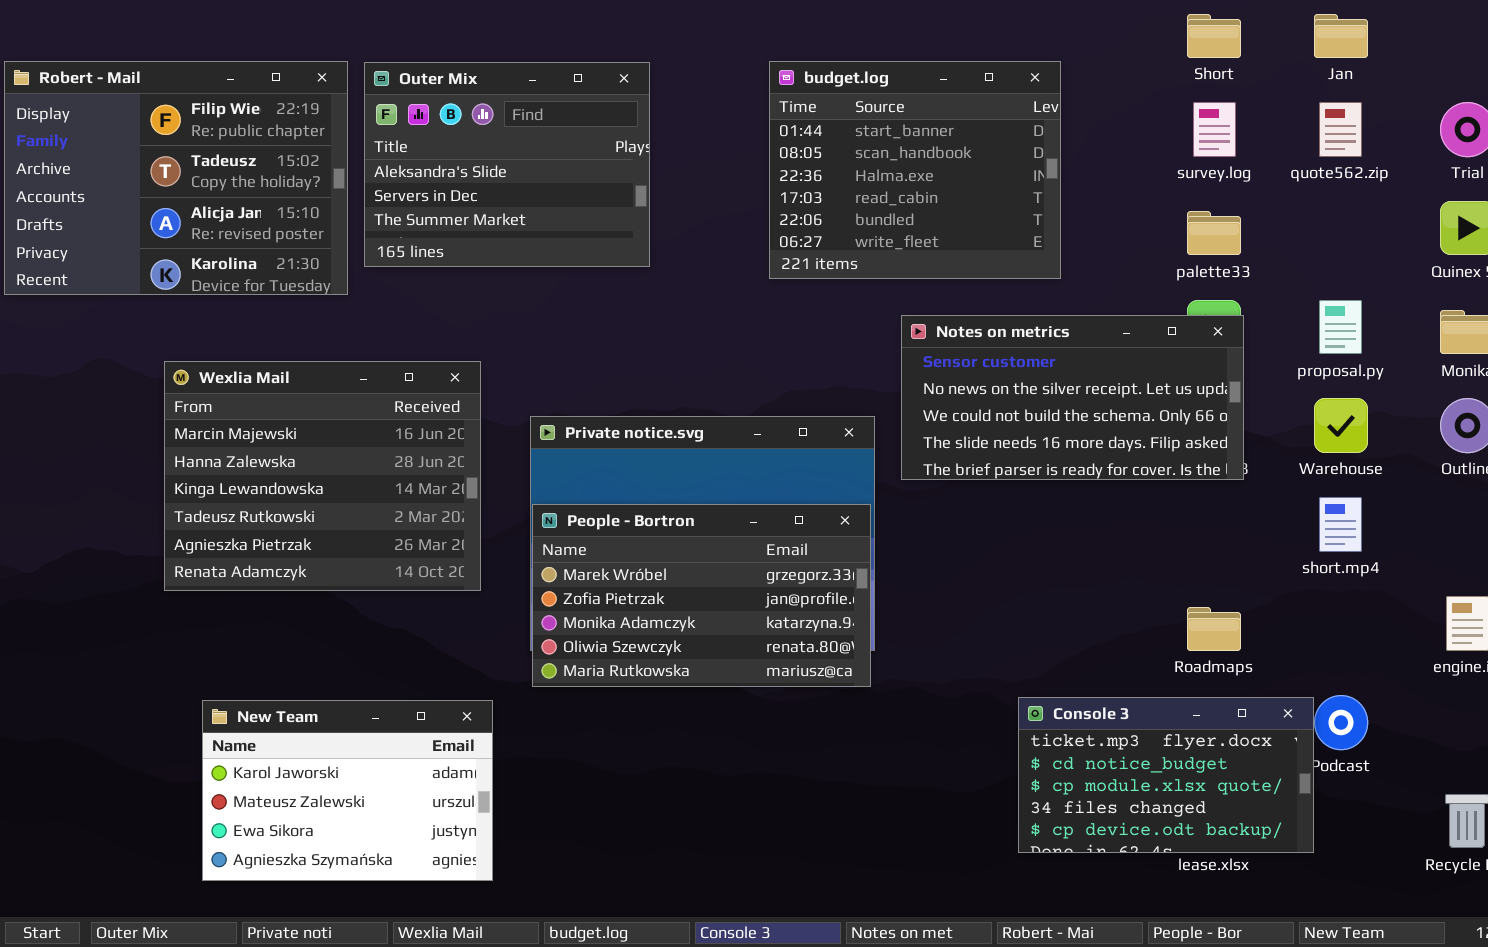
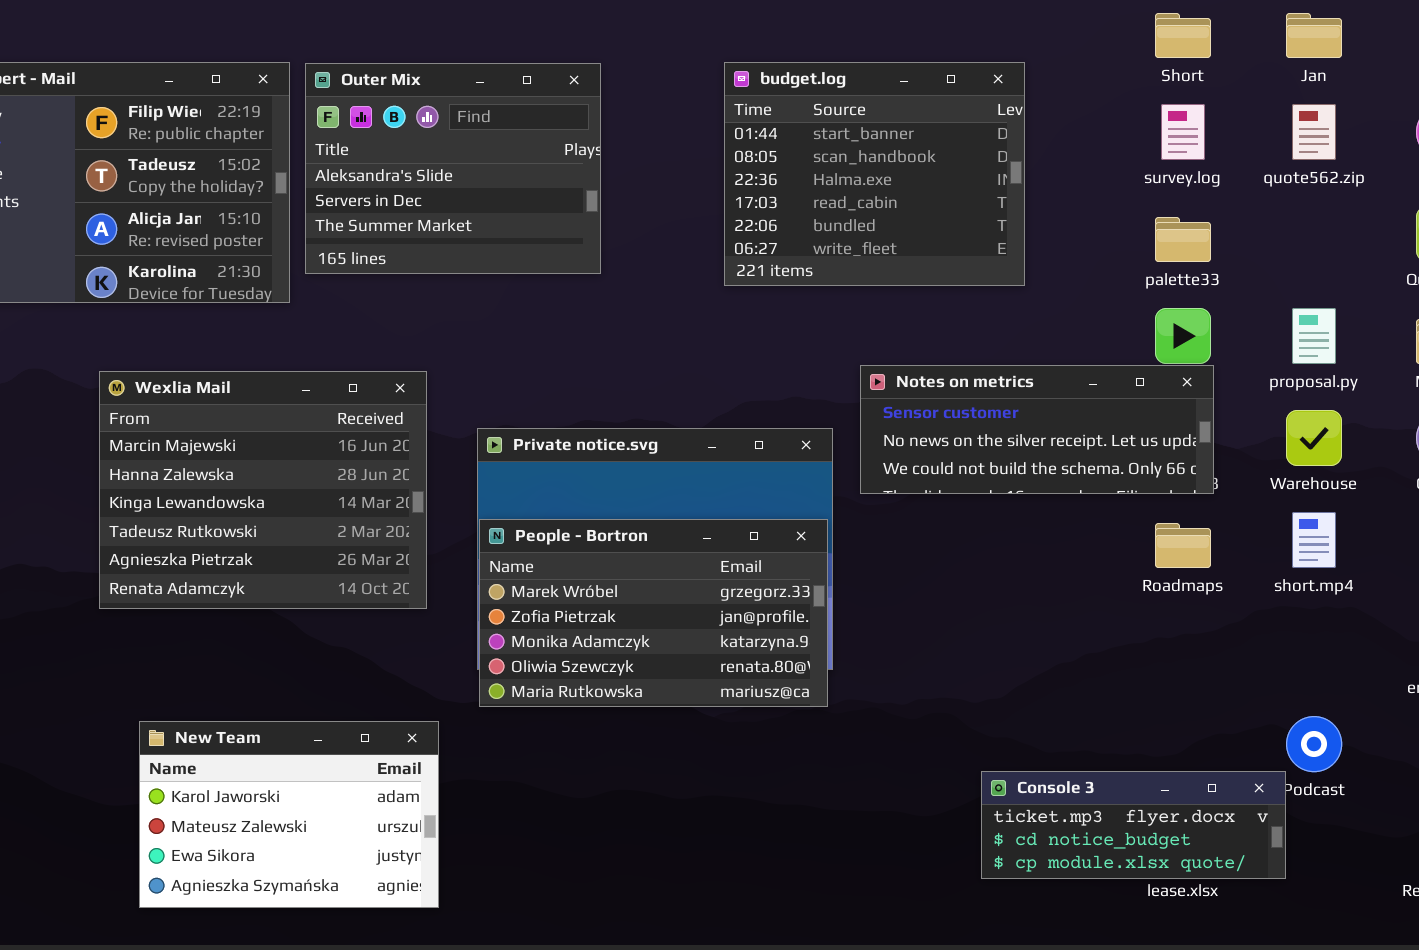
Notes on metrics: [901,315,1244,480] -> [860,365,1214,494], resized
Roadmaps: [1187,607,1241,651] -> [1155,523,1211,568], moved
Console 3: [1018,697,1314,853] -> [981,771,1286,879], resized

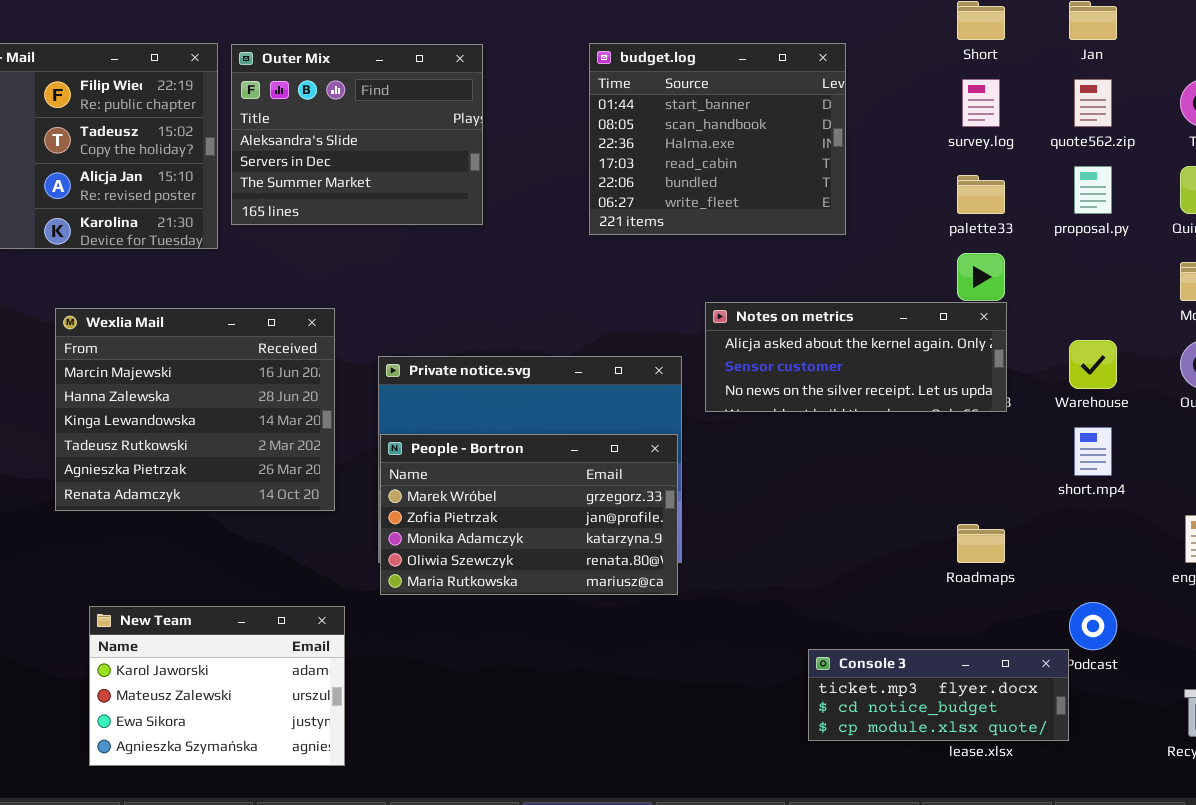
proposal.py: [1292,308,1336,364] -> [1074,166,1112,214], moved
Notes on metrics: [860,365,1214,494] -> [705,302,1007,412], scrolled up 1 row
Roadmaps: [1155,523,1211,568] -> [957,524,1005,563], moved

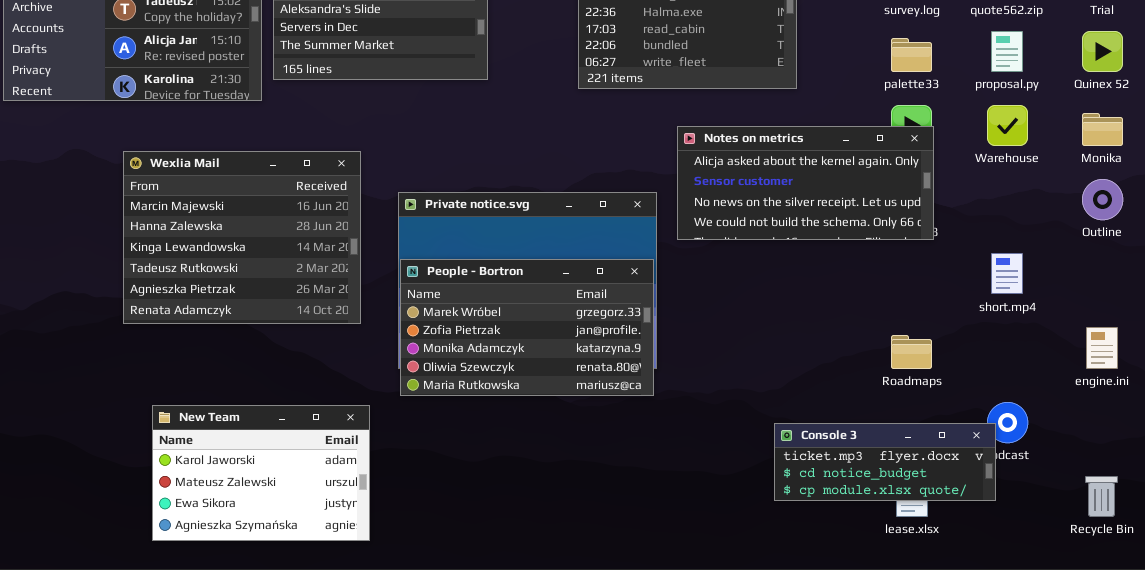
Notes on metrics: [705,302,1007,412] -> [677,126,934,240], resized
Warehouse: [1069,340,1117,389] -> [987,105,1028,146], moved
Console 3: [808,649,1069,741] -> [774,423,996,501], moved

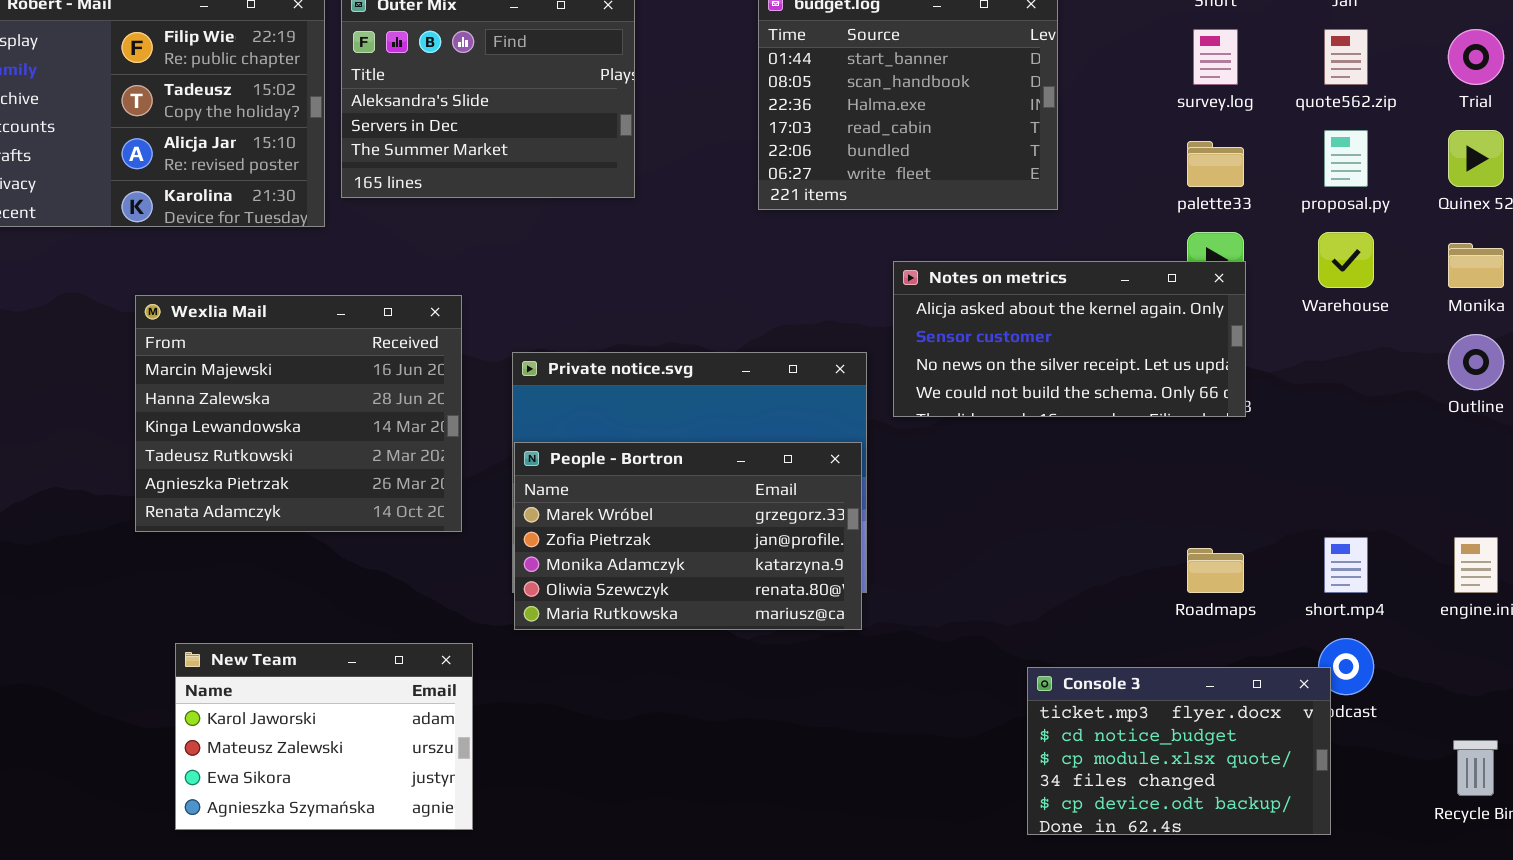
short.mp4: [991,253,1023,294] -> [1324,537,1368,593], moved
Console 3: [774,423,996,501] -> [1027,667,1331,835], resized

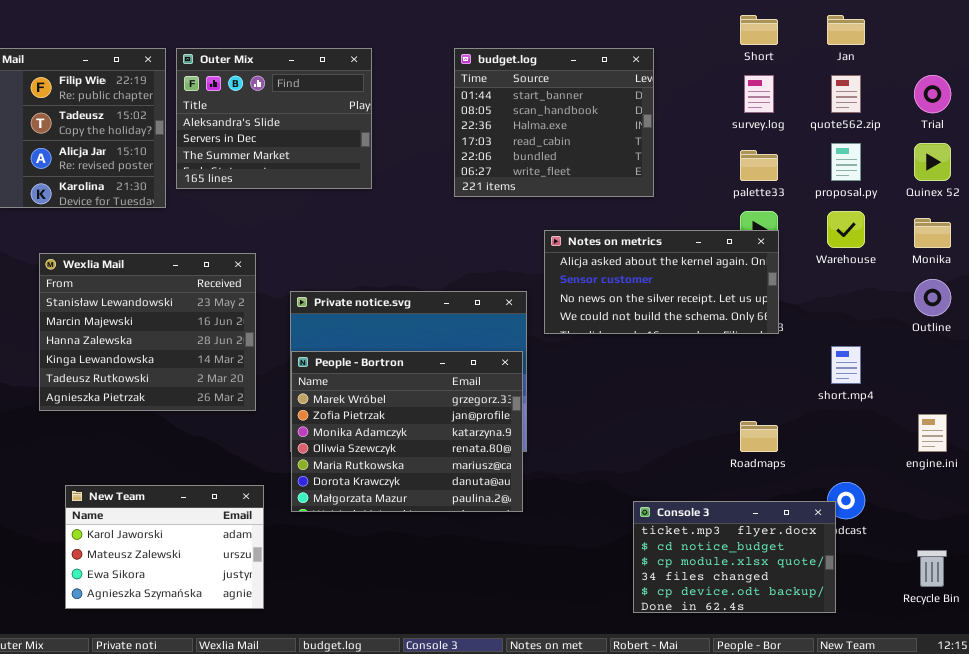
Wexlia Mail: [135,295,462,532] -> [39,253,256,411], scrolled up 1 row
People - Bortron: [514,442,862,630] -> [291,351,523,512], resized
short.mp4: [1324,537,1368,593] -> [831,346,861,384], moved

